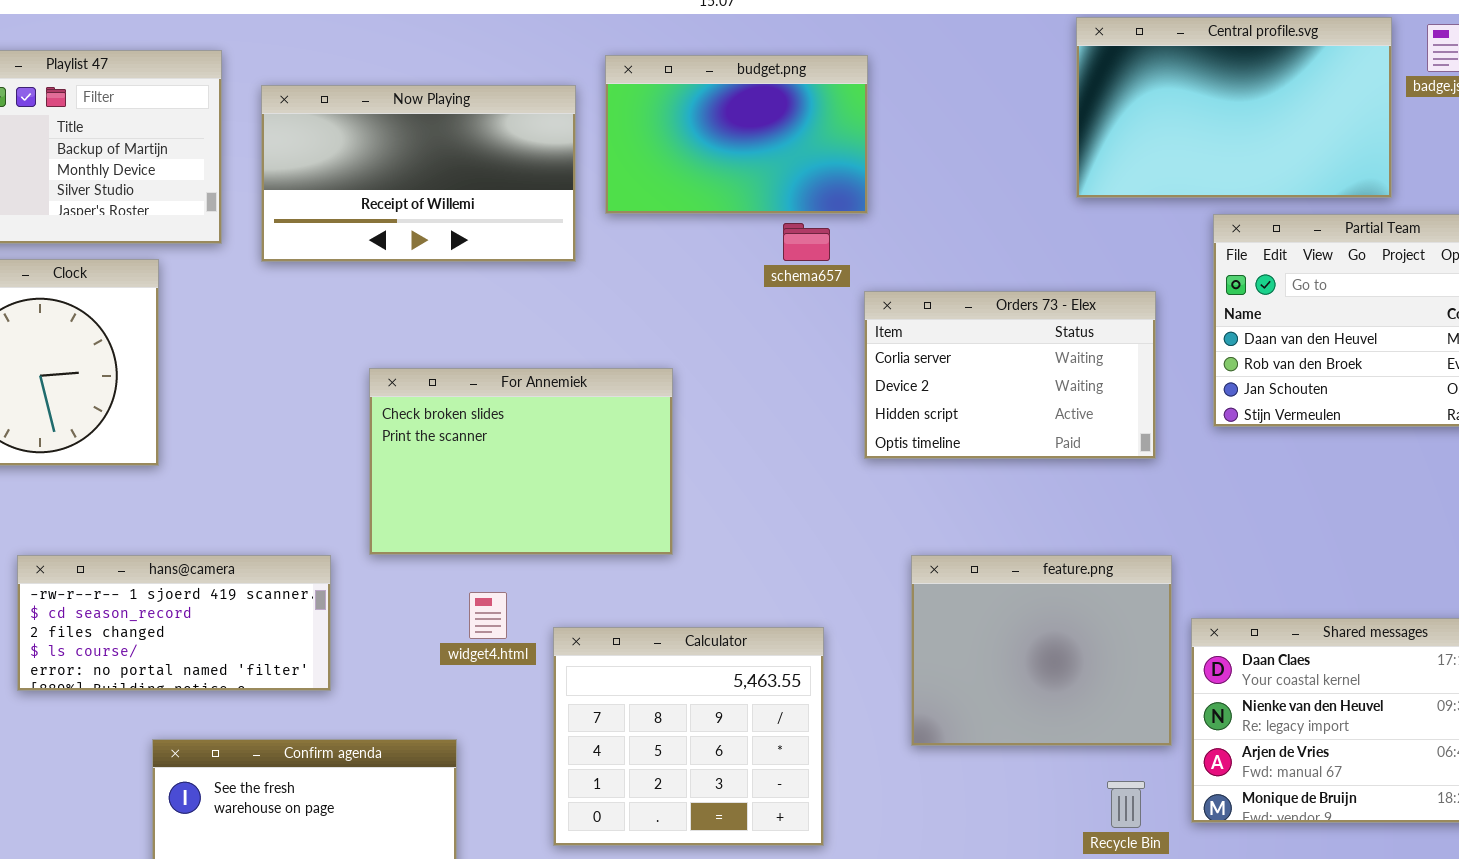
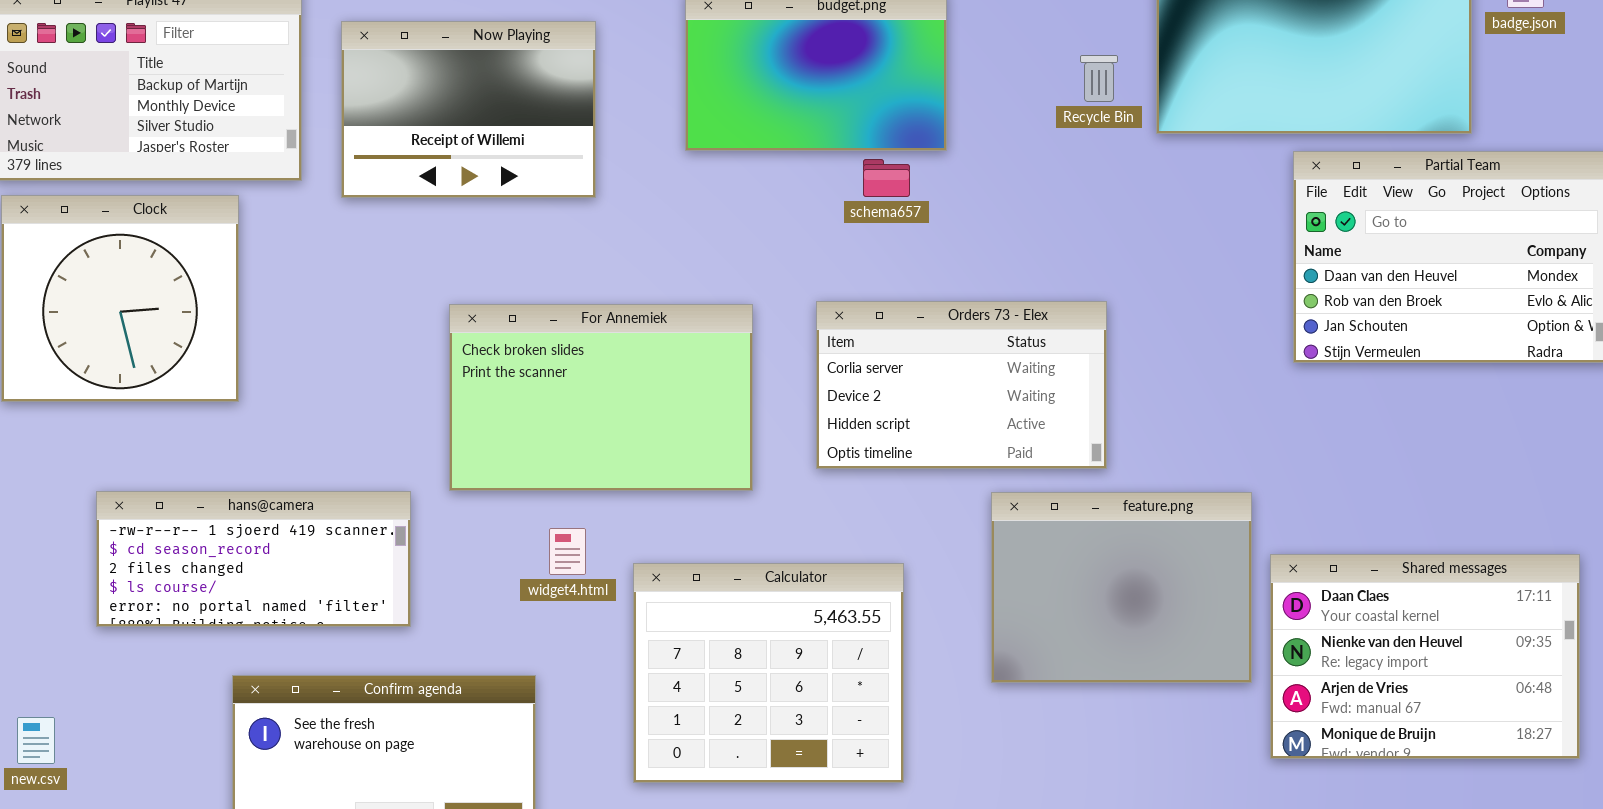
Now Playing: [261,85,576,262] -> [341,21,596,198], resized
Orders 73 - Elex: [864,291,1156,459] -> [816,301,1107,469], moved
Recycle Bin: [1107,781,1145,828] -> [1080,55,1118,102], moved

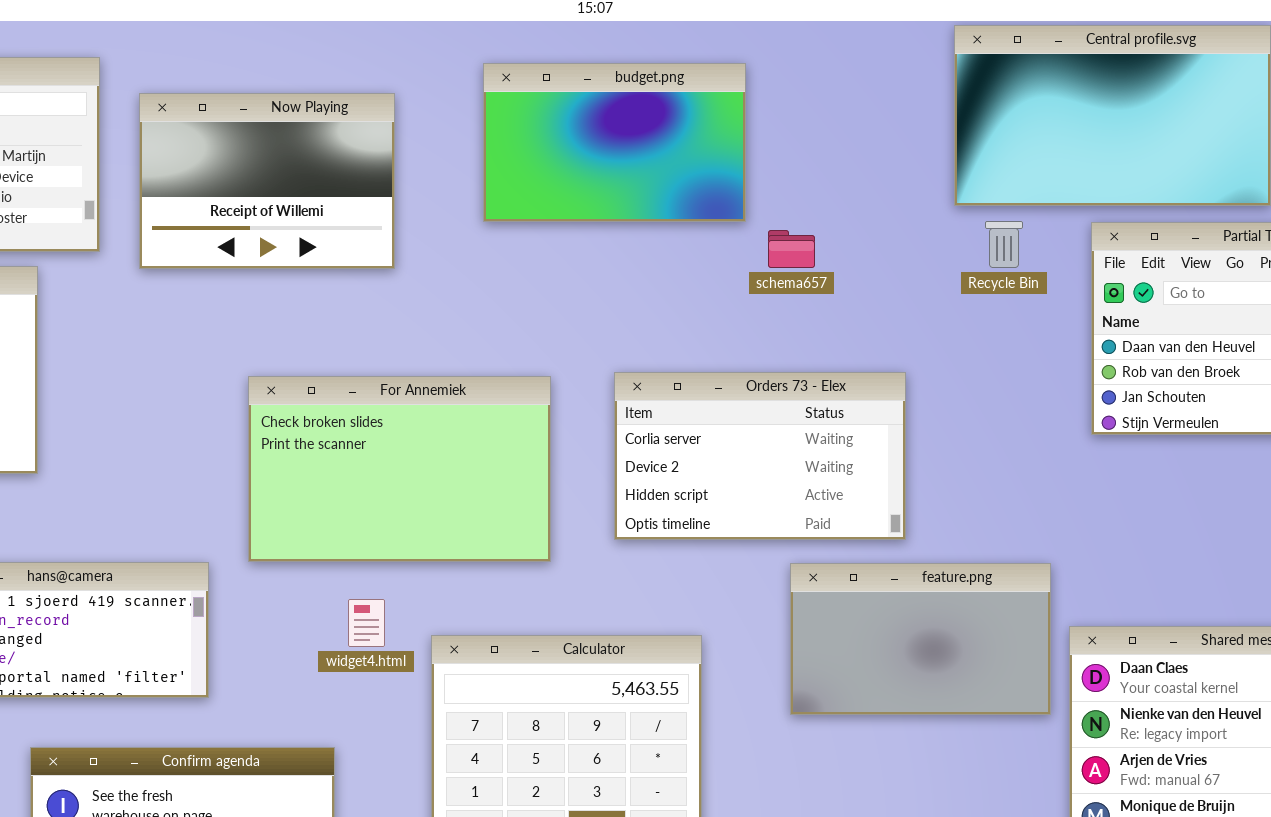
Recycle Bin: [1080,55,1118,102] -> [985,221,1023,268], moved
schema657: [863,159,910,197] -> [768,230,815,268], moved
feature.png: [991,492,1252,683] -> [790,563,1051,715], resized

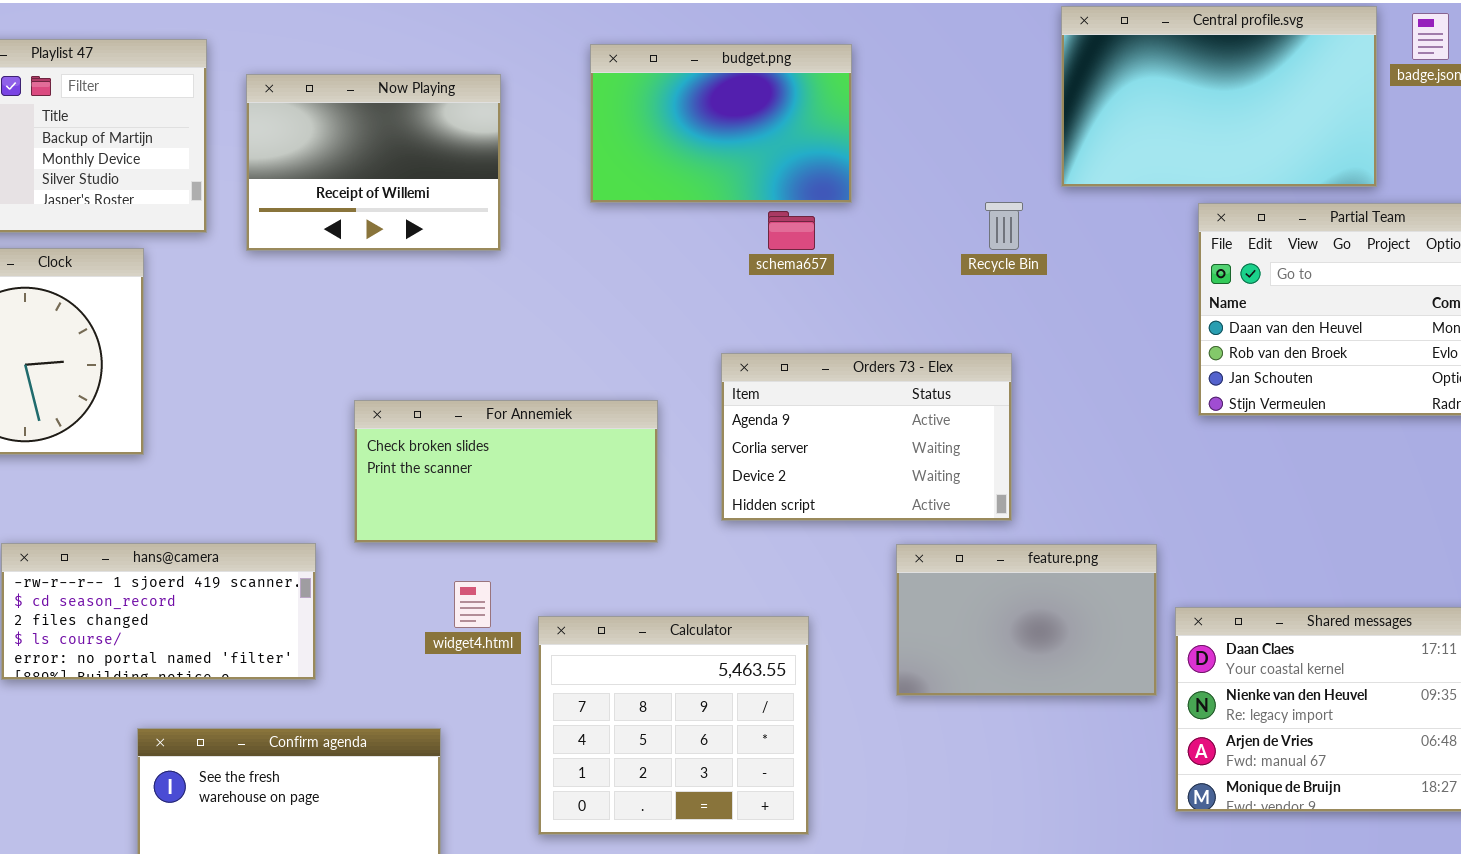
Recycle Bin: [985,221,1023,268] -> [985,202,1023,250], moved
schema657: [768,230,815,268] -> [768,211,815,250], moved
Orders 73 - Elex: [614,372,906,540] -> [721,353,1012,521], scrolled up 1 row
For Annemiek: [248,376,551,562] -> [354,400,658,543], resized

